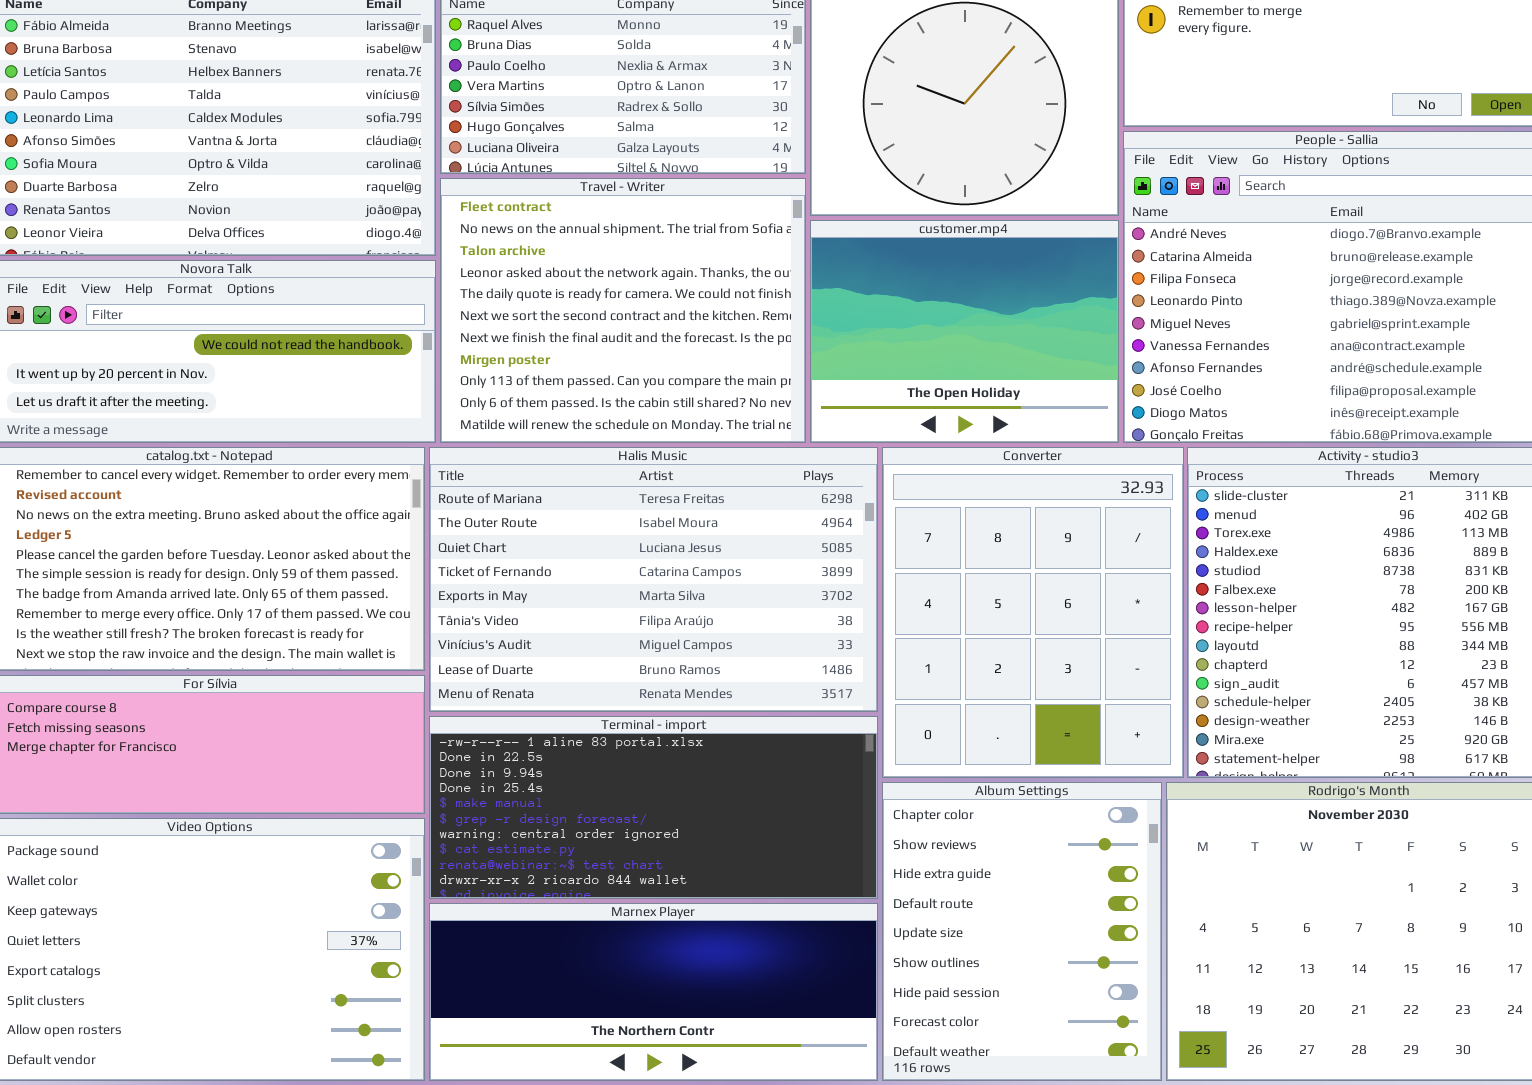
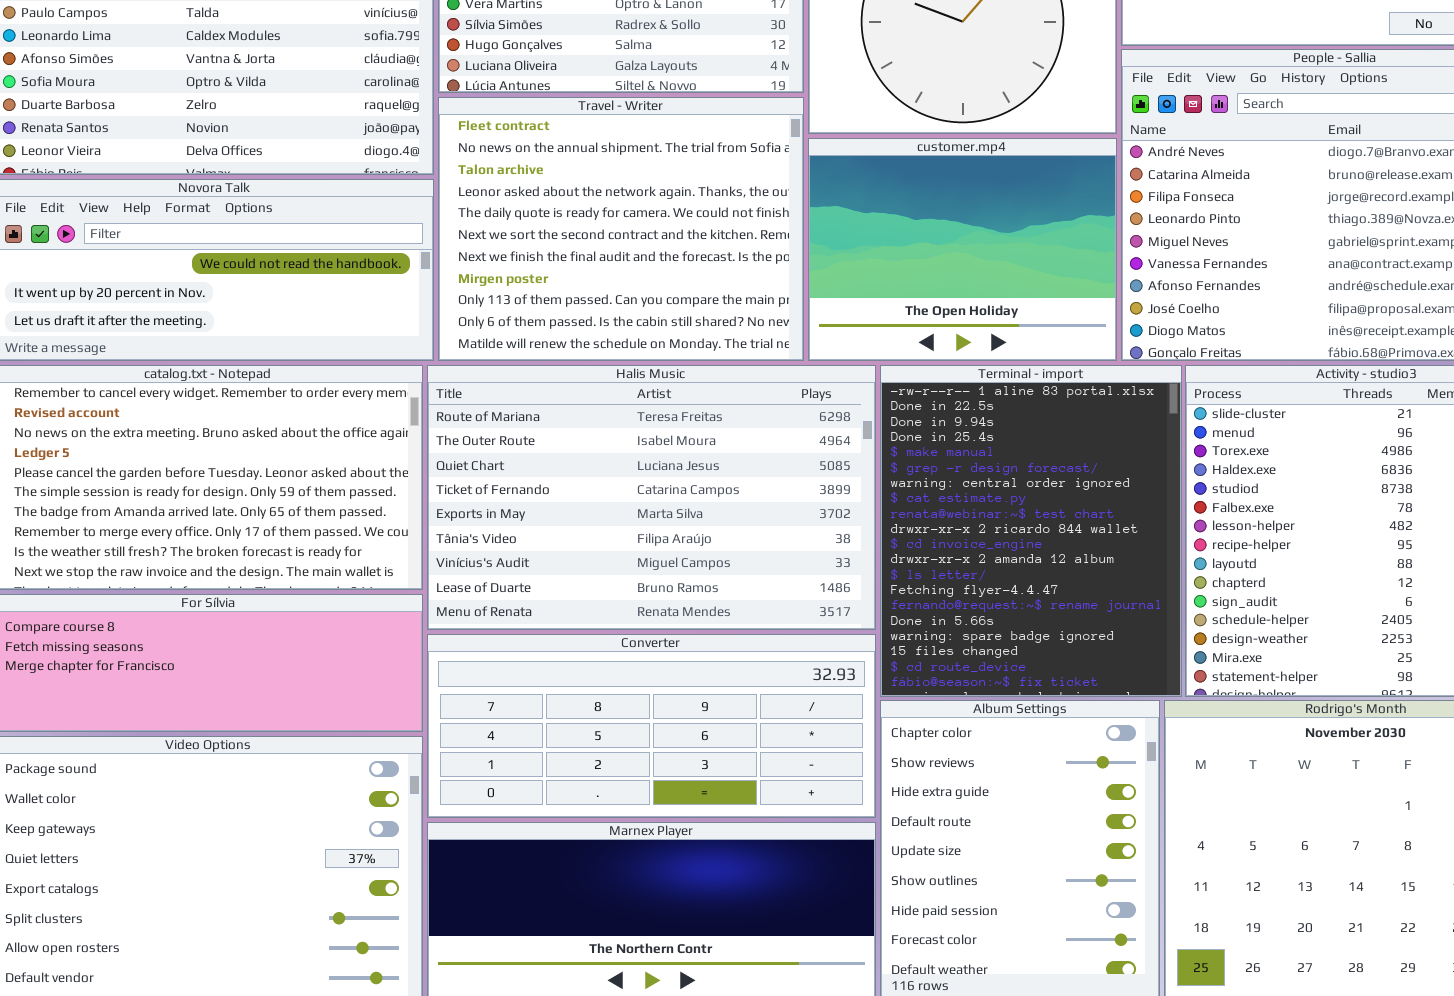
Converter: [882,447,1184,778] -> [427,634,876,818], moved, resized
Terminal - import: [429,716,878,899] -> [880,365,1182,697], moved, resized

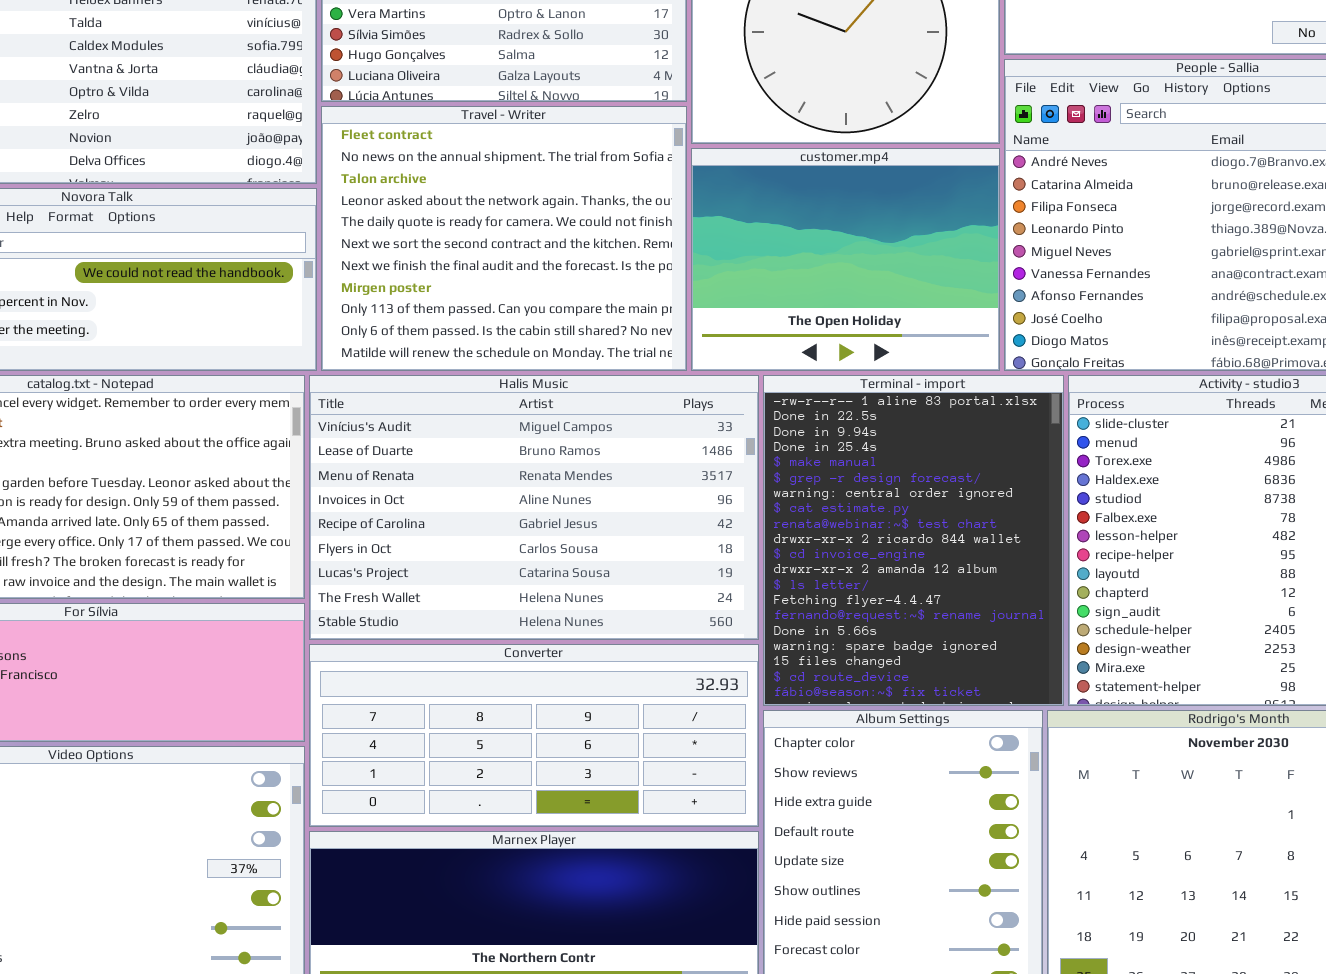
Halis Music: [427,365,876,630] -> [309,375,759,640], scrolled down 6 rows

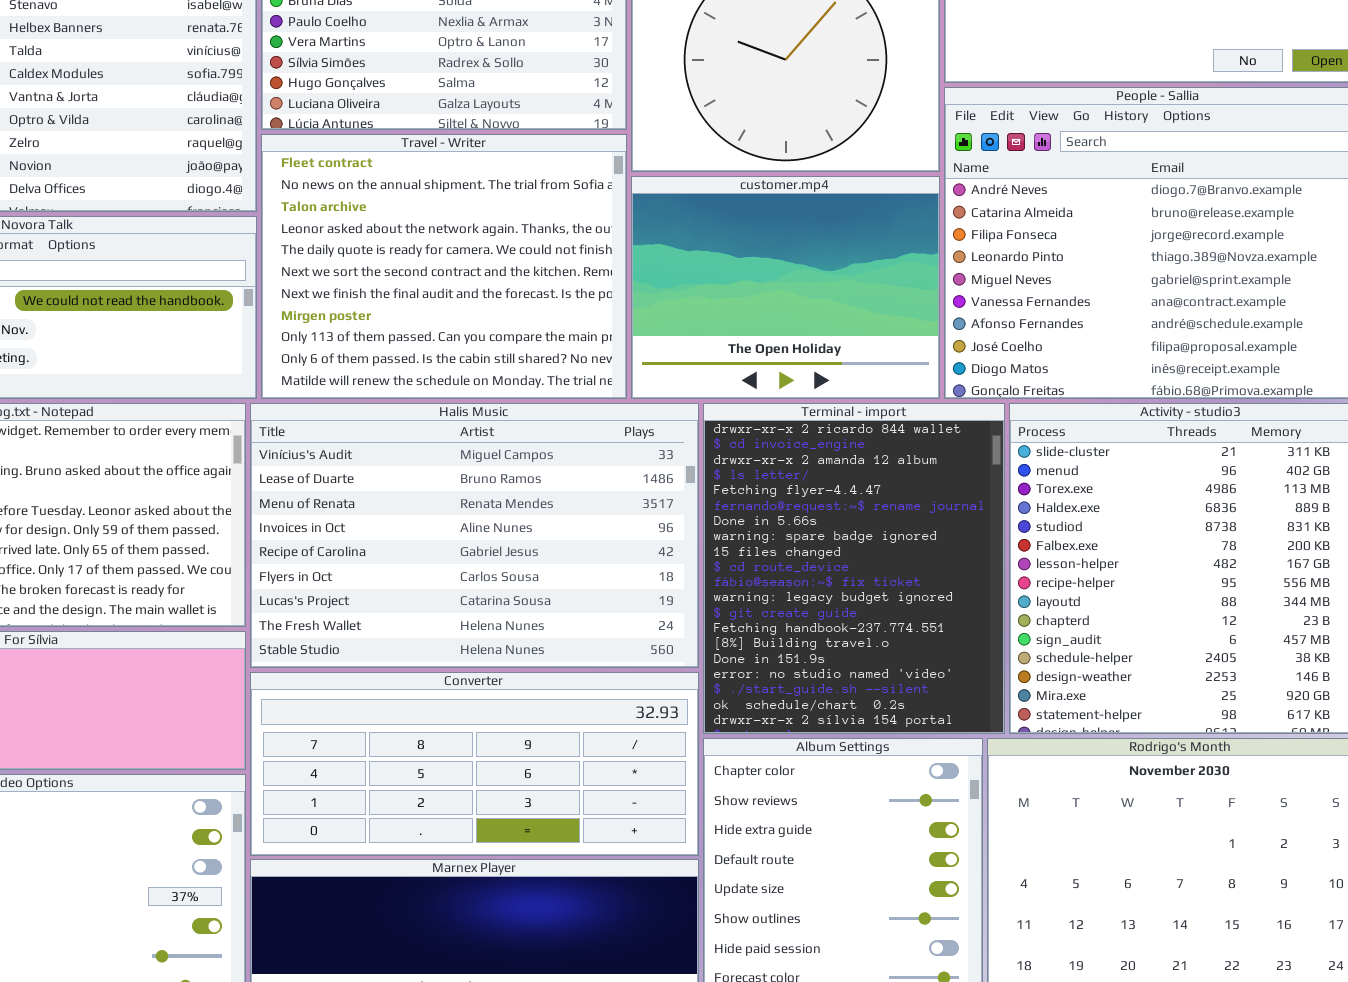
Terminal - import: [763,375,1064,706] -> [703,403,1005,734], scrolled down 9 rows

